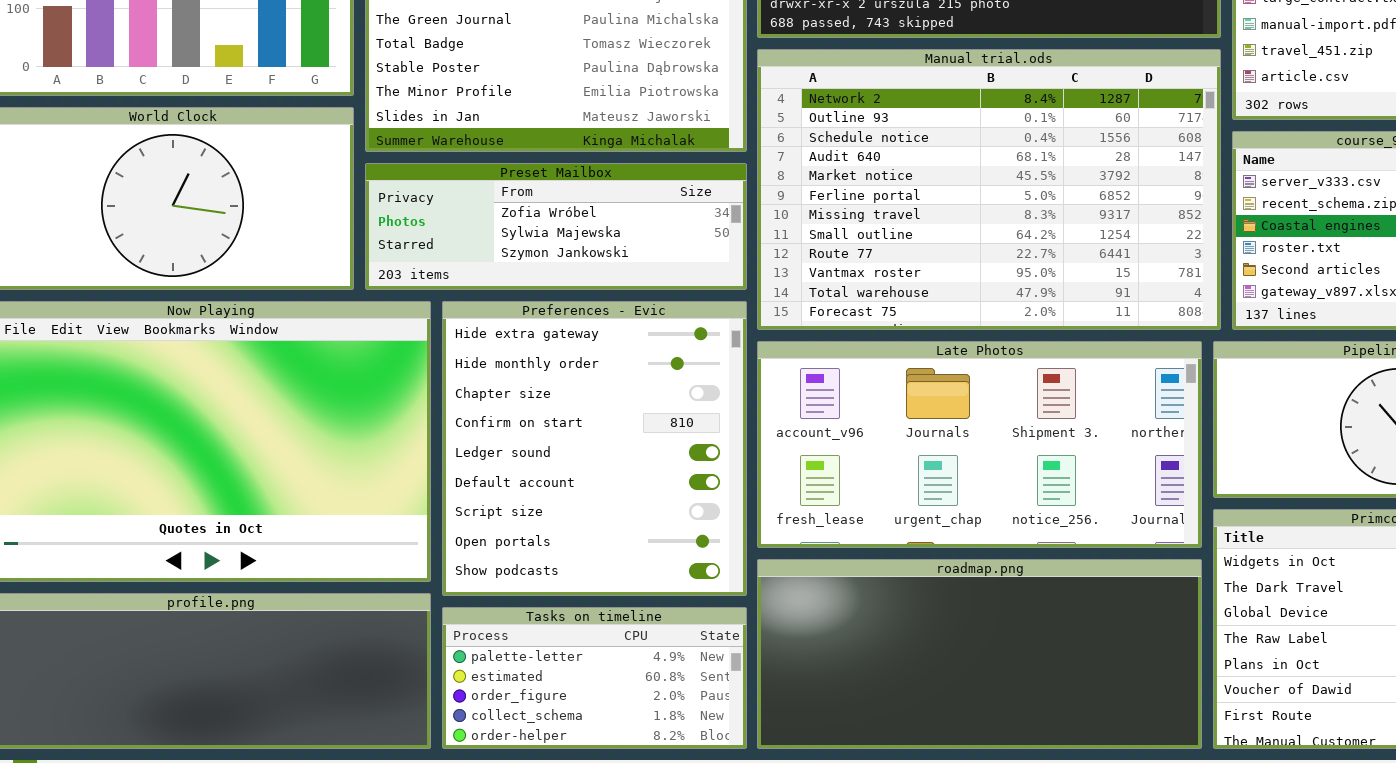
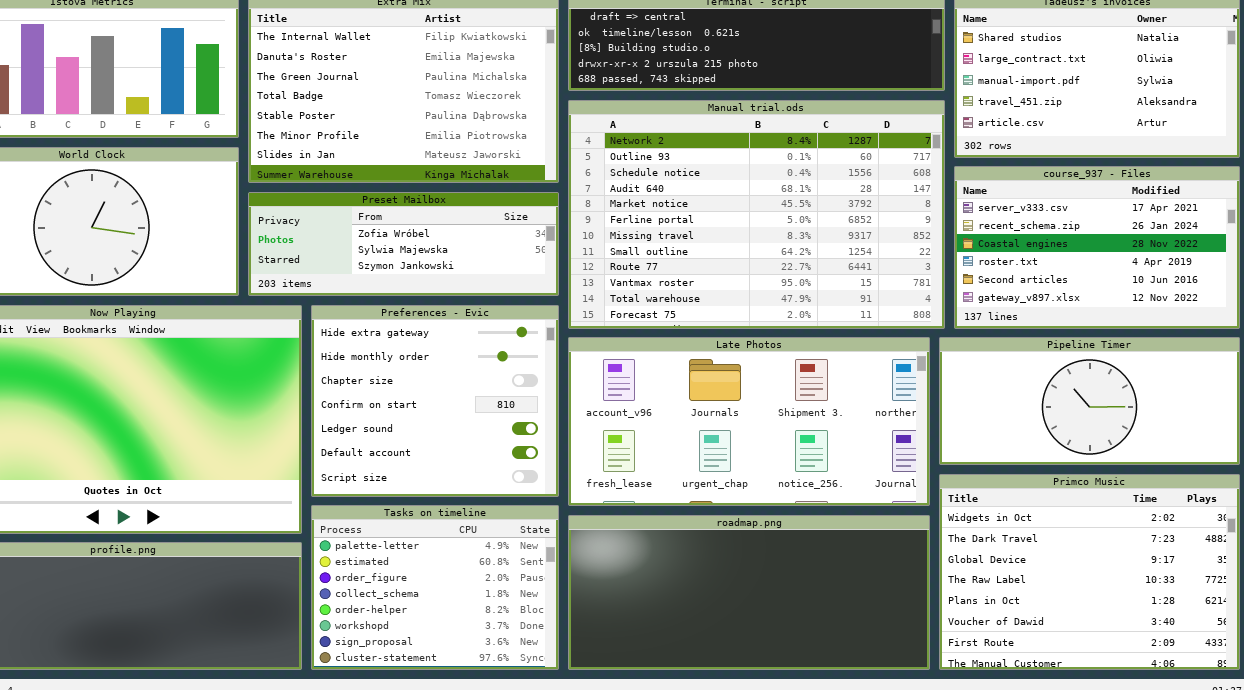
Preferences - Evic: [442,301,747,596] -> [311,305,559,497], resized
Tasks on timeline: [442,607,747,749] -> [311,505,559,670], resized

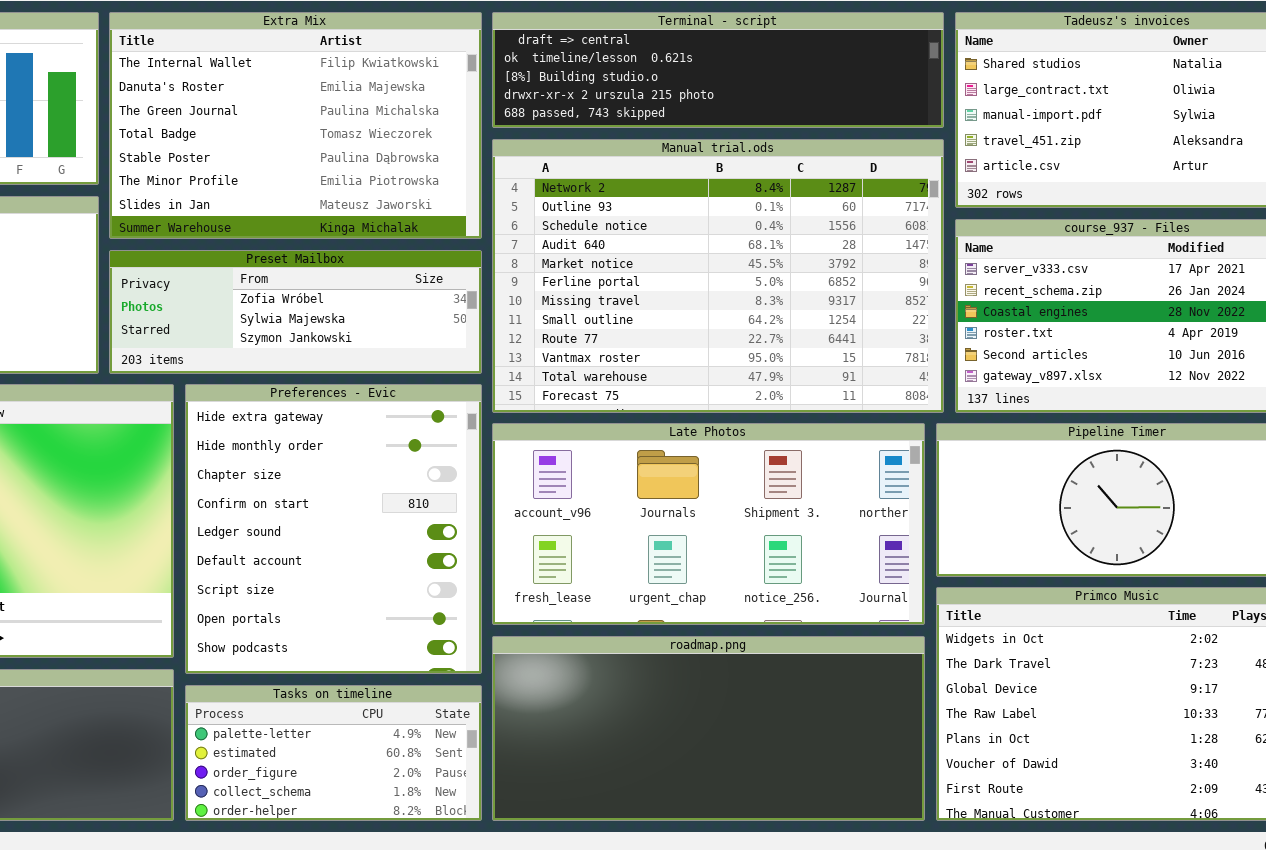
Preferences - Evic: [311,305,559,497] -> [185,384,482,674], resized
Tasks on timeline: [311,505,559,670] -> [185,685,482,821], resized

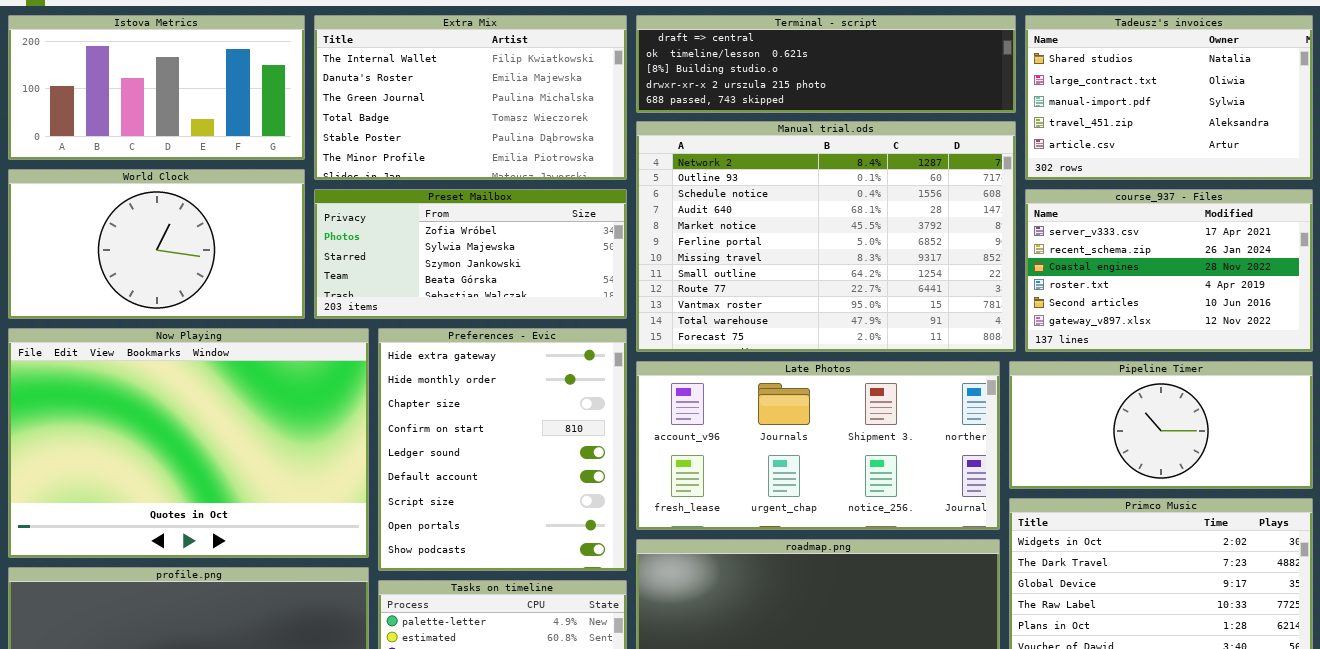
Extra Mix: [109,12,482,239] -> [314,15,627,180], resized
Preset Mailbox: [109,250,482,374] -> [314,189,627,319], resized

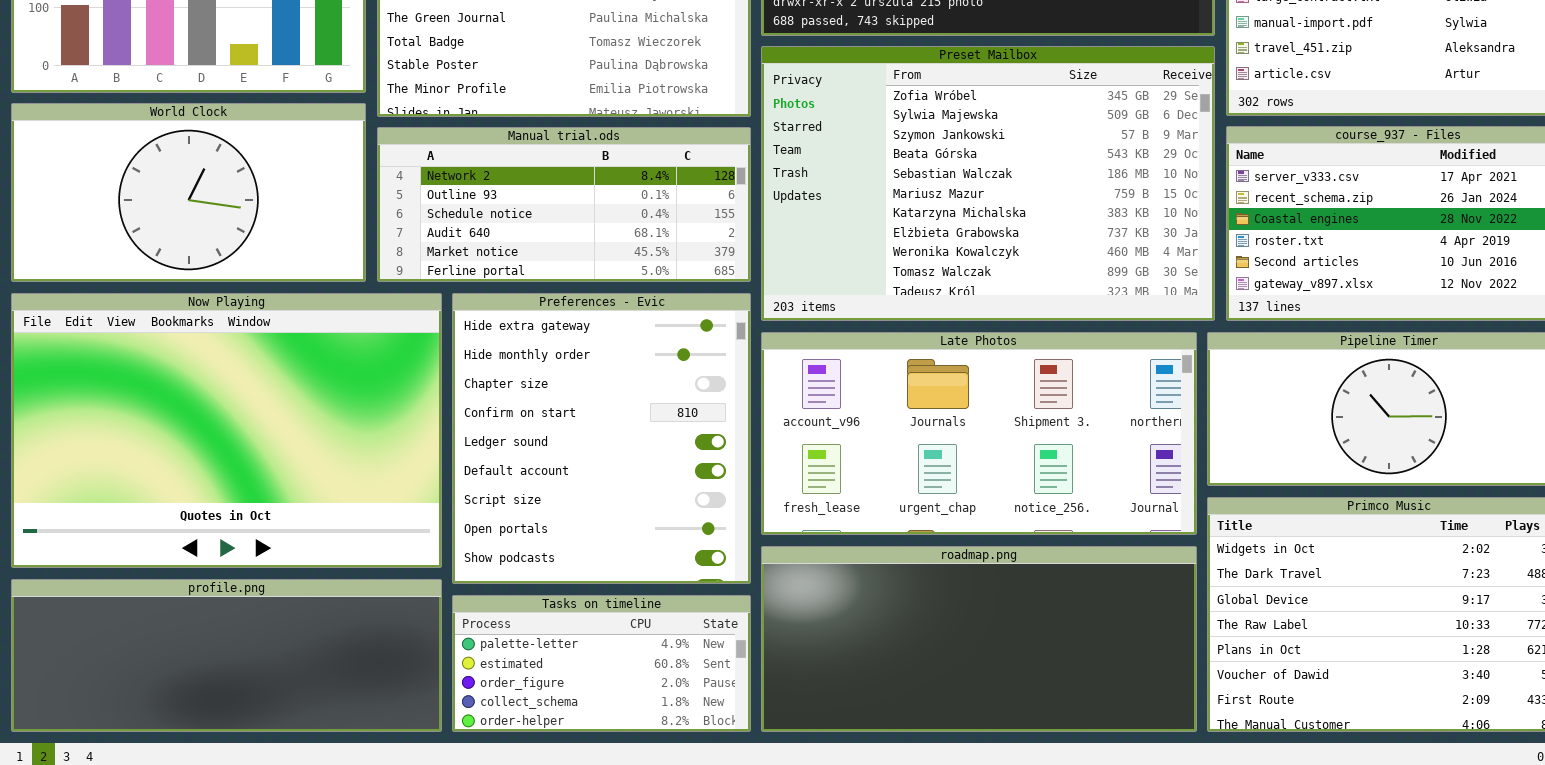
Manual trial.ods: [636,121,1016,352] -> [377,127,751,282], moved, resized
Preset Mailbox: [314,189,627,319] -> [761,46,1215,321], moved, resized

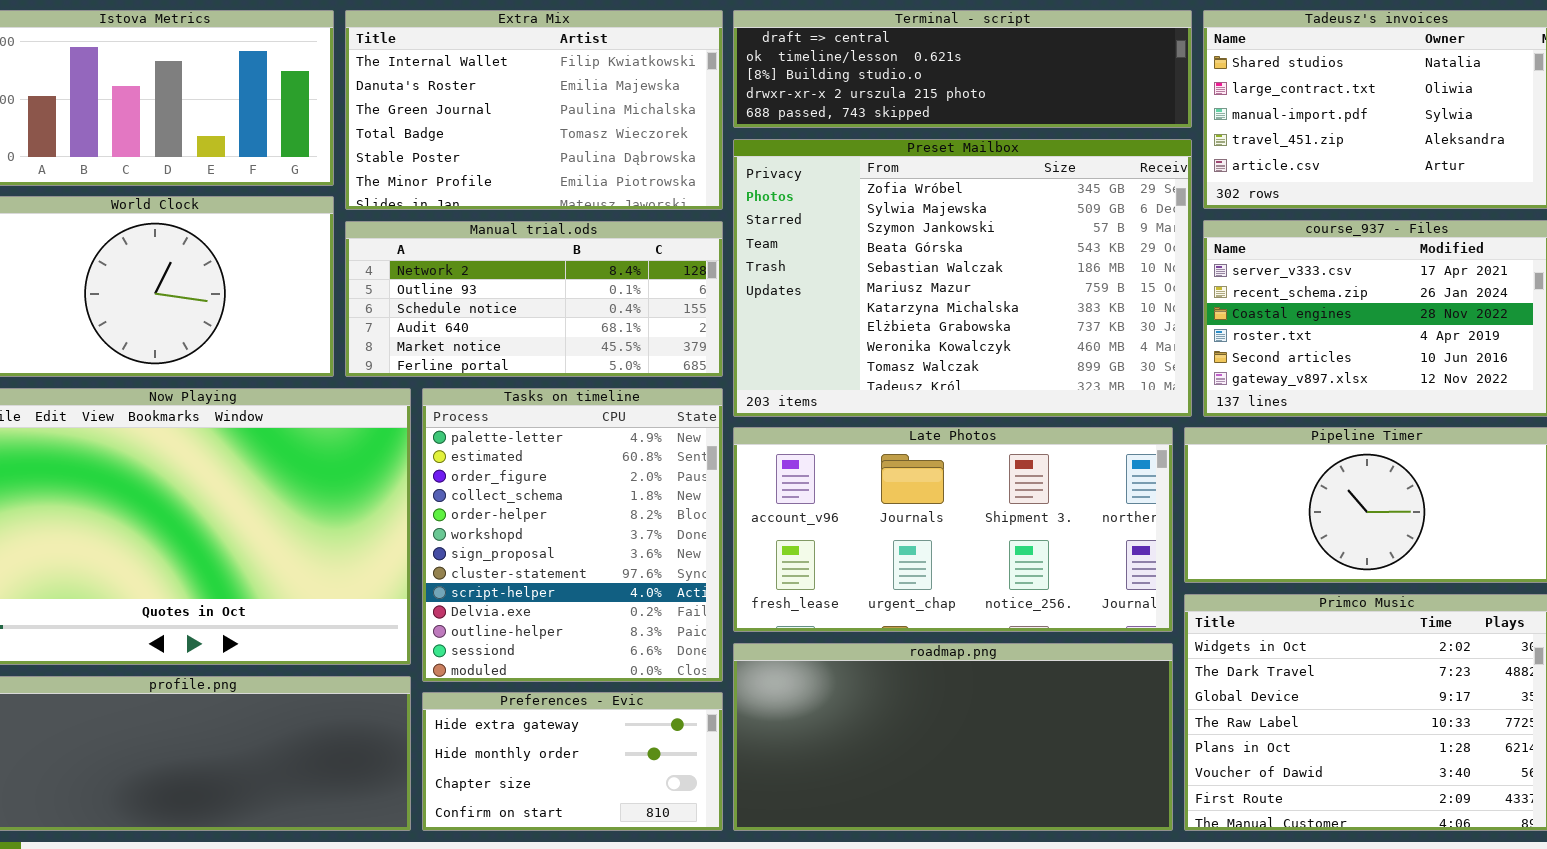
Preferences - Evic: [452,293,751,584] -> [422,692,723,831], moved, resized
Tasks on timeline: [452,595,751,732] -> [422,388,723,682], moved, resized

